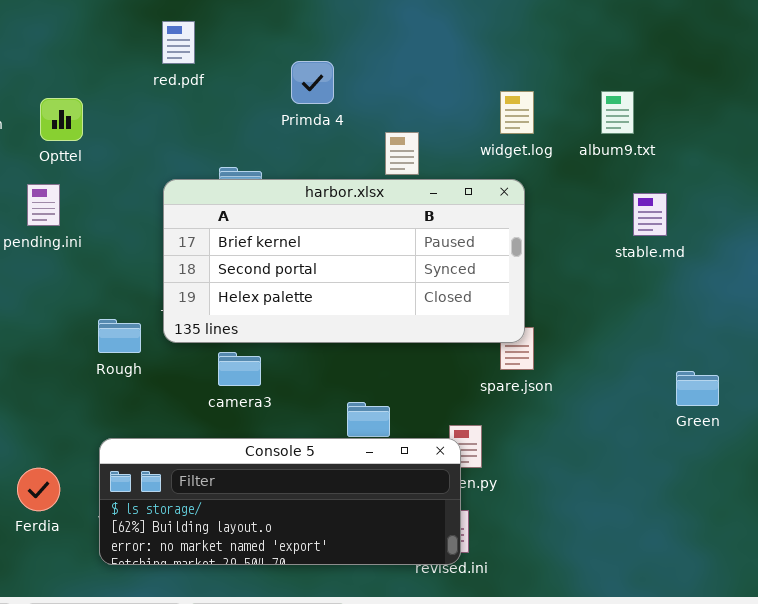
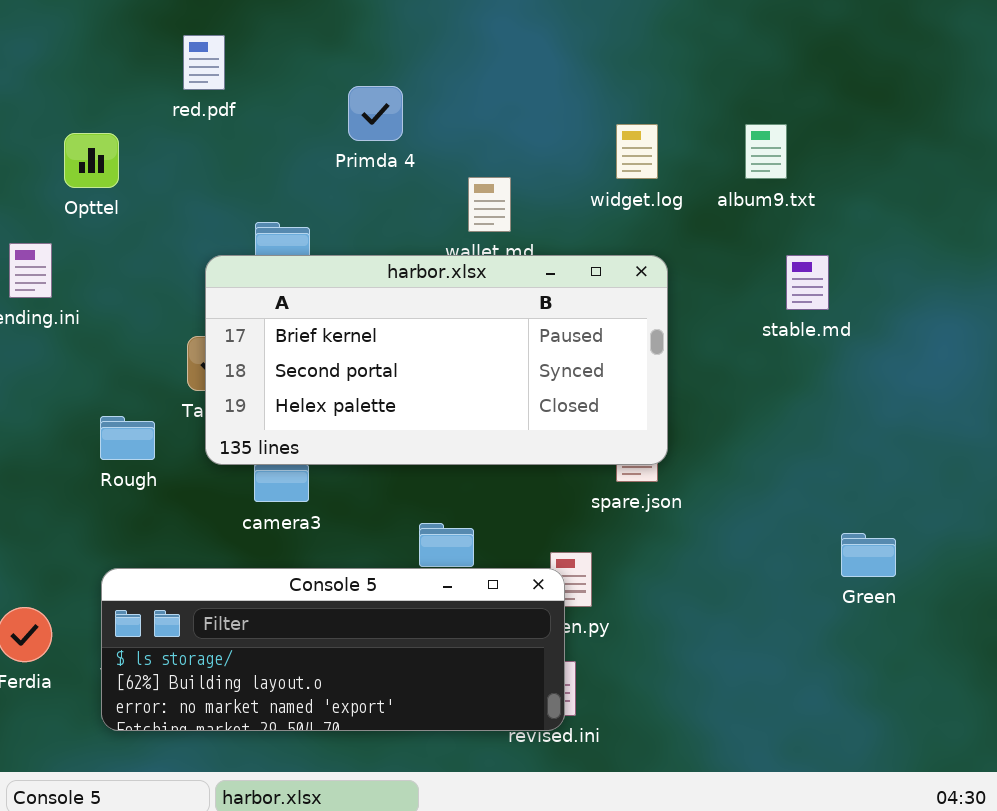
Opttel: [40,98,83,141] -> [64,133,119,188], moved
harbor.xlsx: [163,179,525,343] -> [205,255,668,465], moved
Green: [676,371,719,406] -> [841,533,896,577], moved

